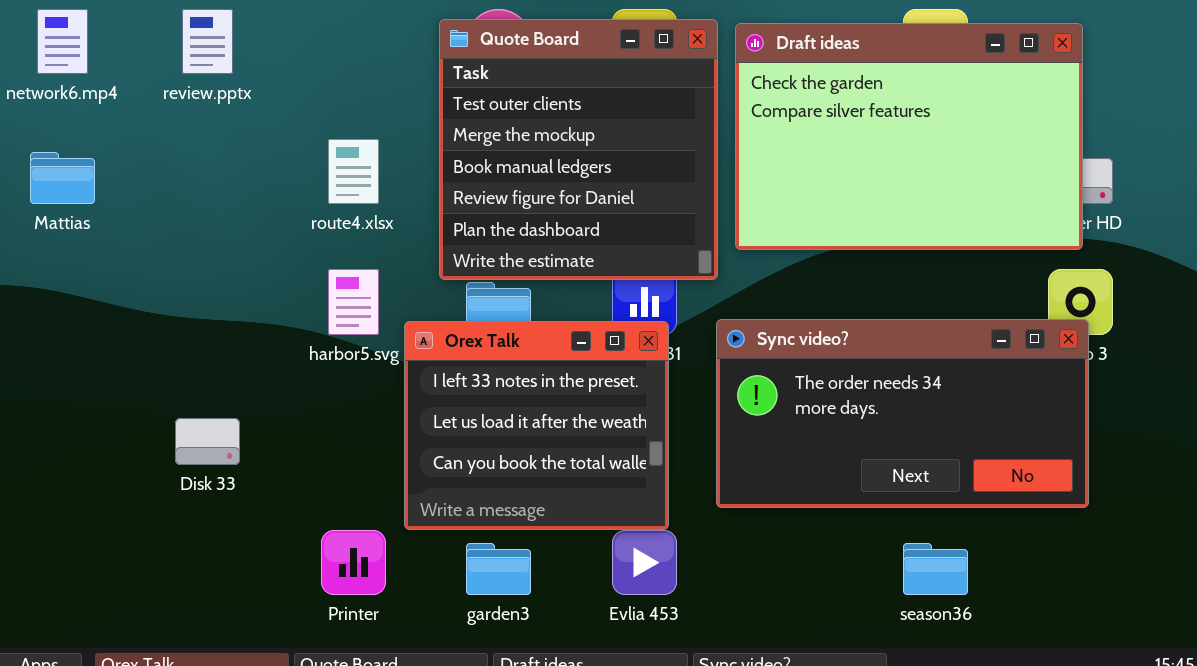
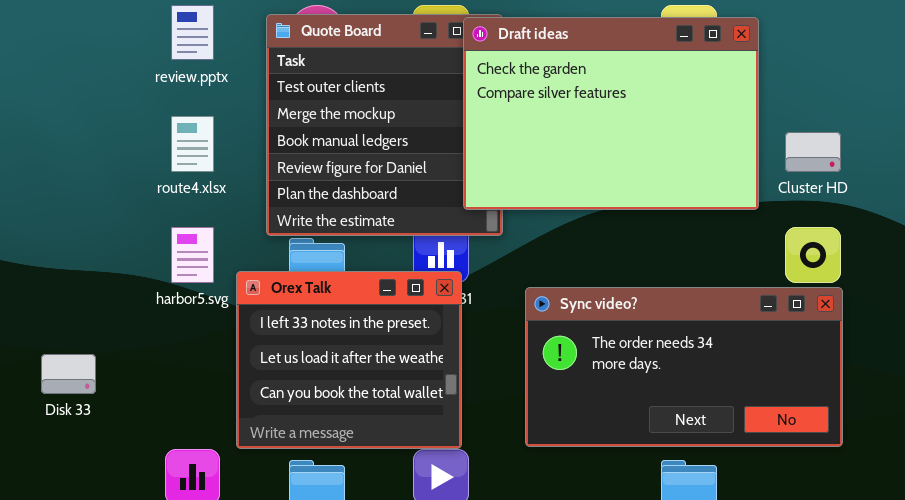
review.pptx: [182,9,233,74] -> [171,5,214,60], moved
Draft ideas: [735,23,1083,250] -> [463,17,759,210], moved
Sync video?: [716,319,1089,508] -> [525,287,843,447], moved

